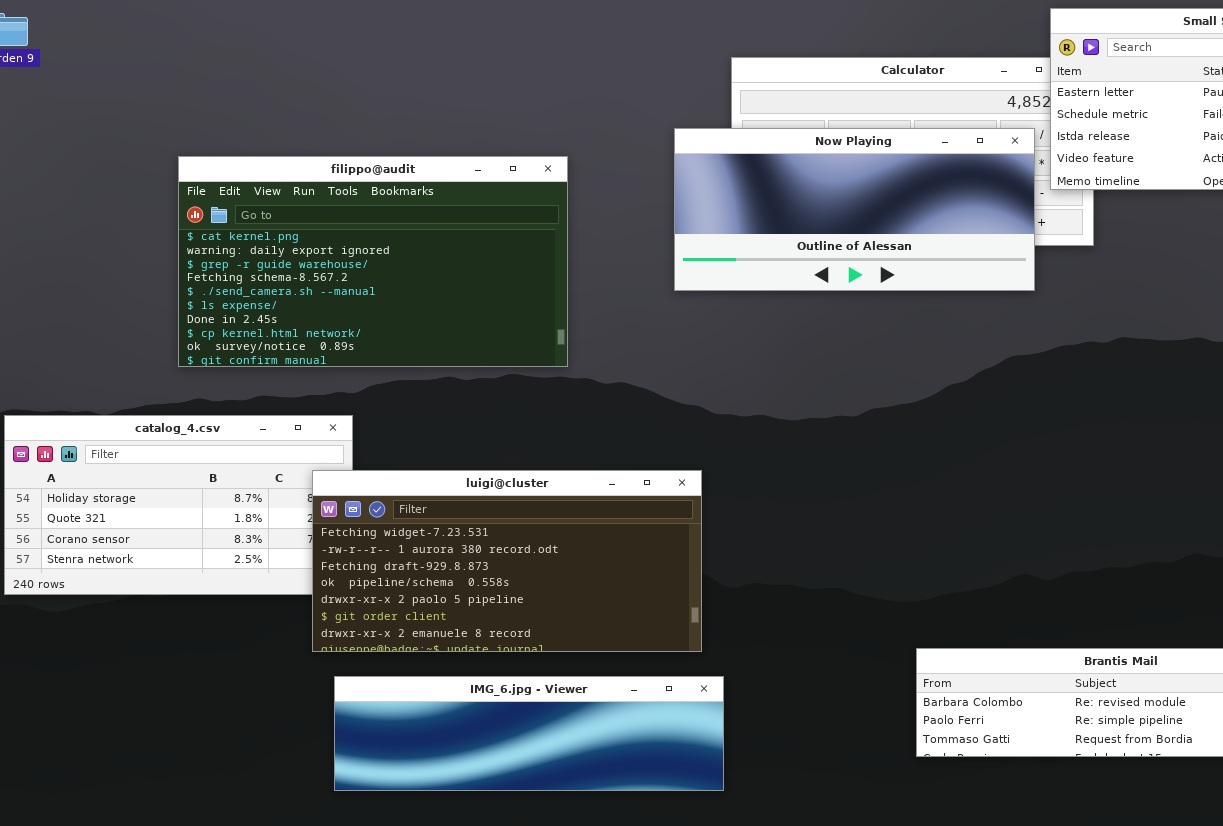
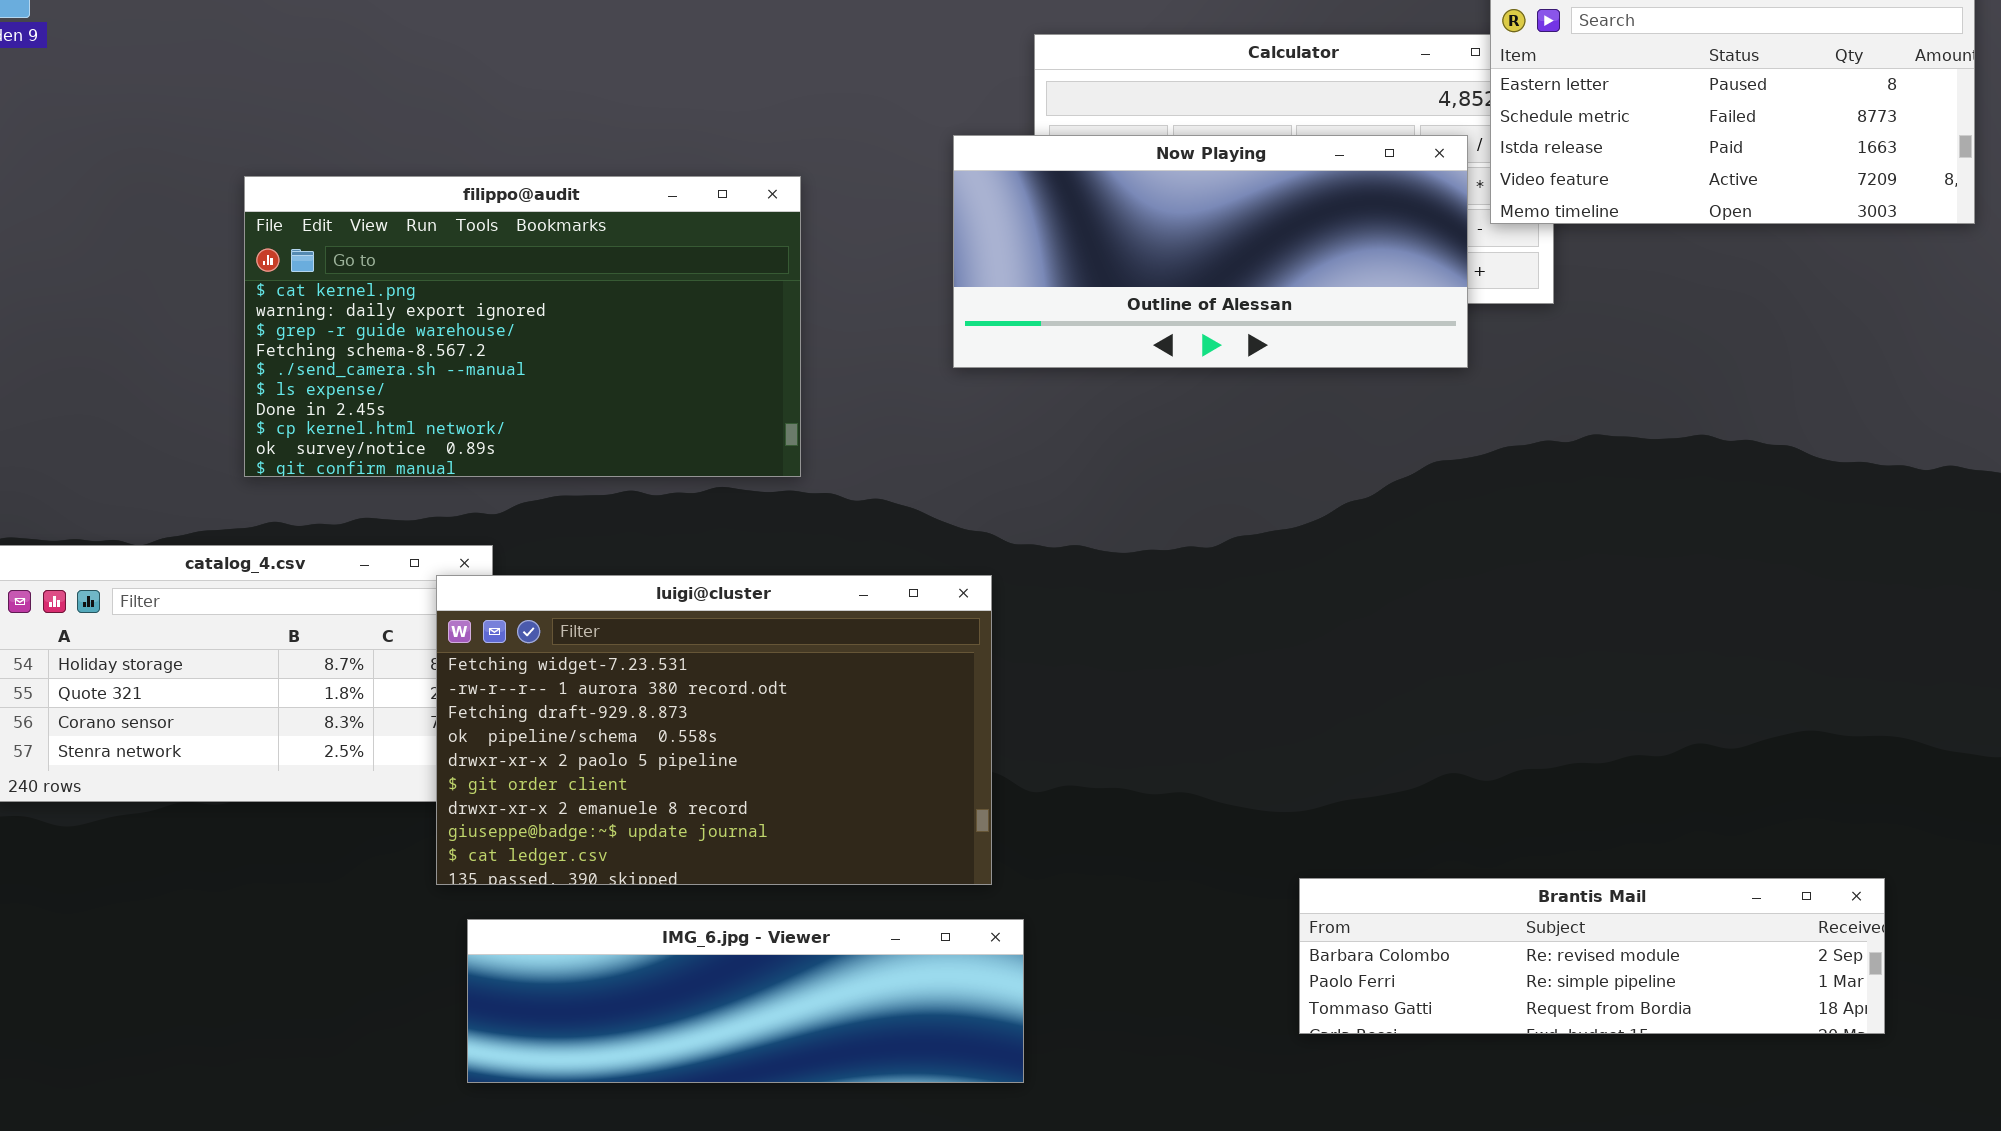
luigi@cluster: [312,470,702,652] -> [436,575,992,885], resized

